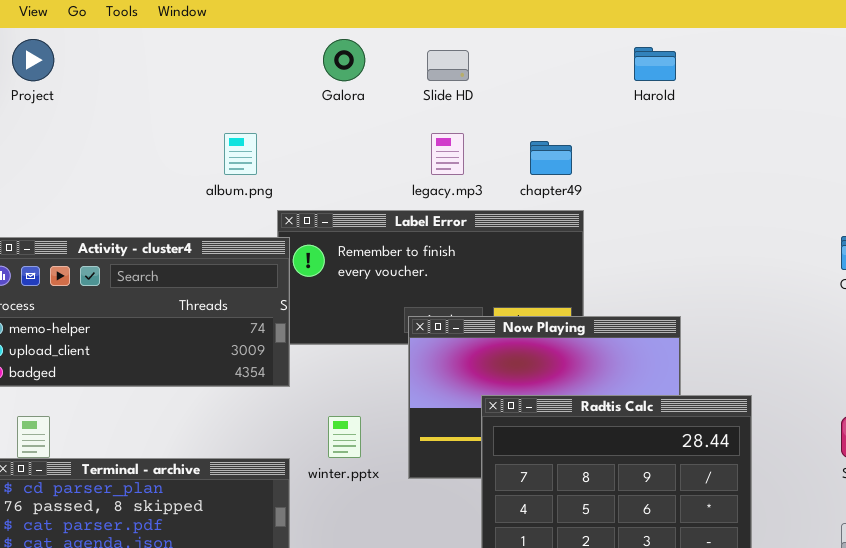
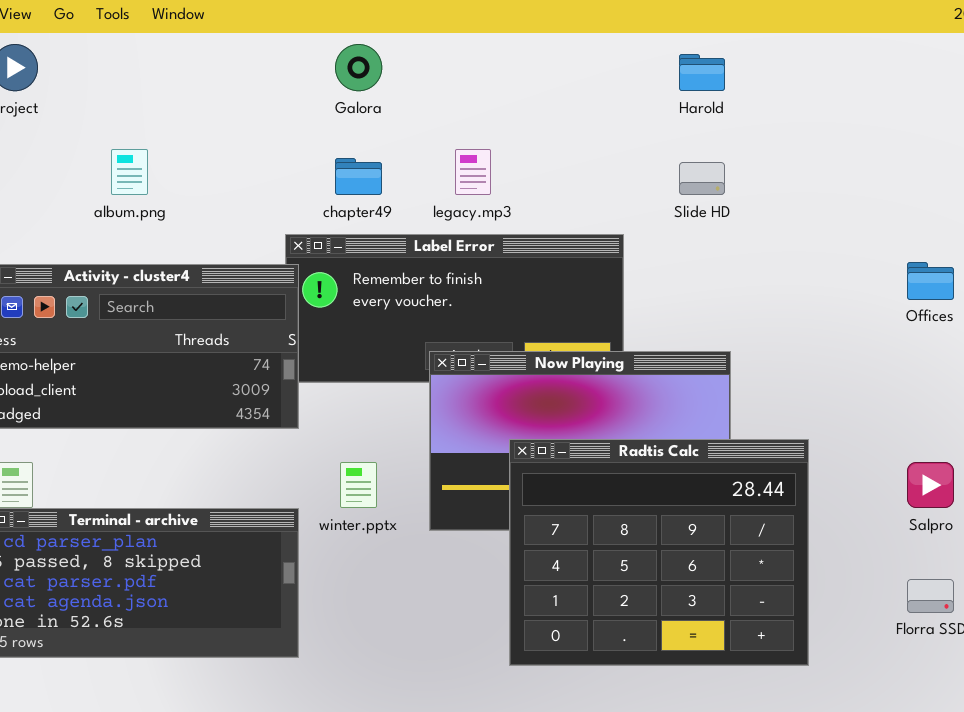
Slide HD: [427,50,469,81] -> [679,162,725,195], moved
album.png: [224,133,257,175] -> [111,149,148,195], moved
chapter49: [530,141,572,175] -> [335,158,382,195], moved

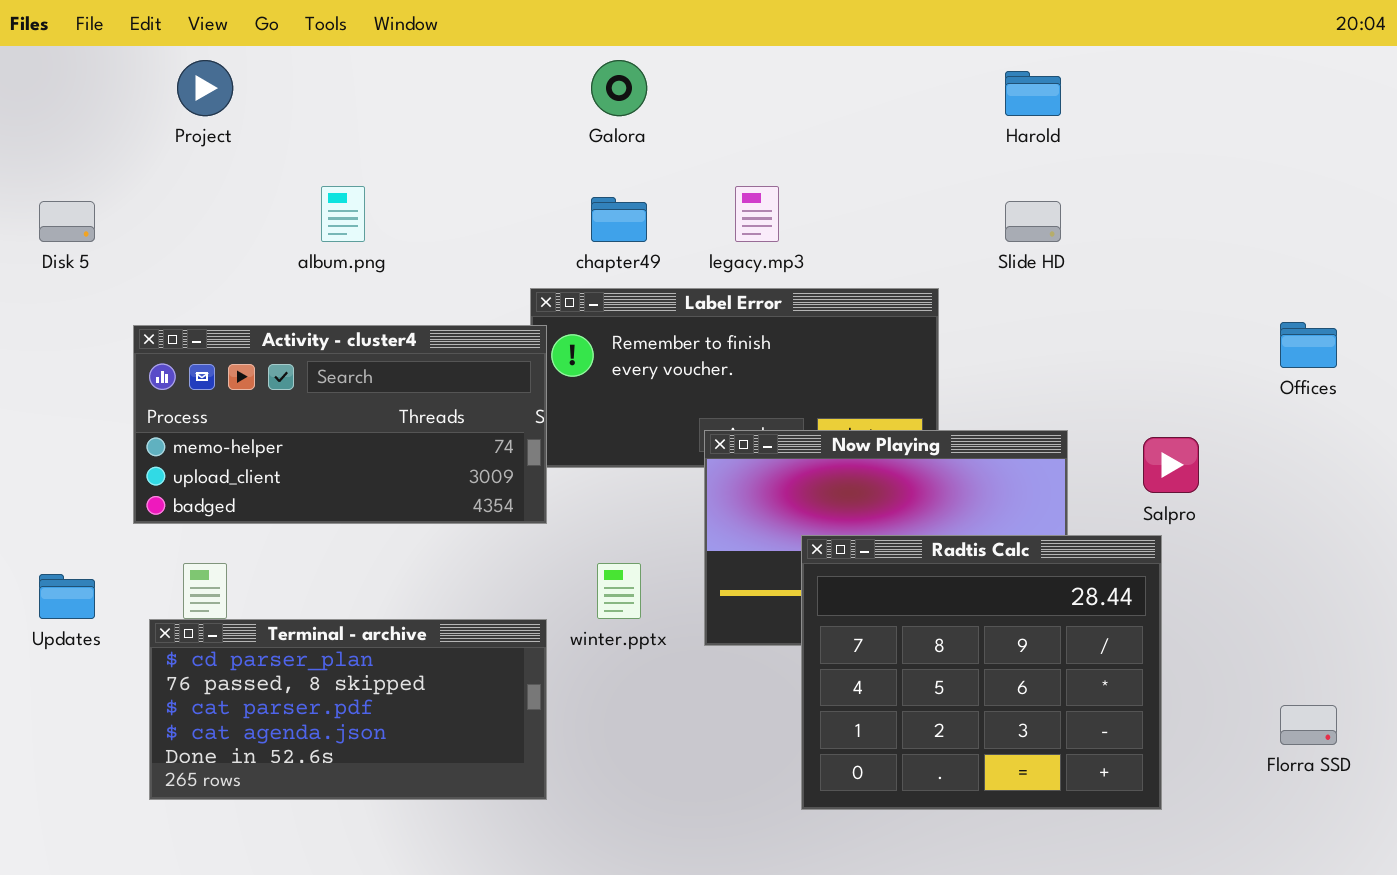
Salpro: [907,462,954,508] -> [1143,437,1199,493], moved

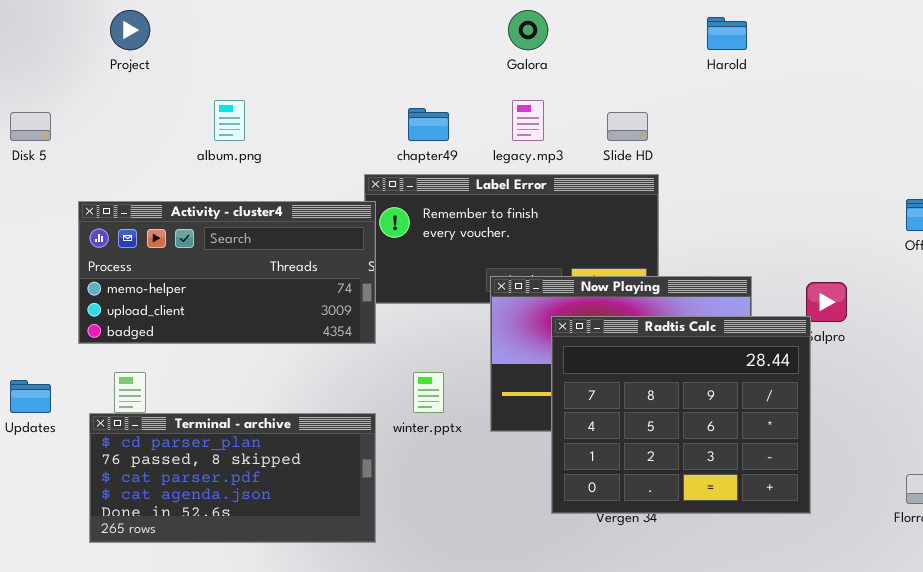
Galora: [591,60,647,116] -> [508,10,548,50], moved
Slide HD: [1005,201,1061,242] -> [607,112,648,141], moved
Radtis Calc: [801,535,1162,810] -> [551,316,811,514], moved

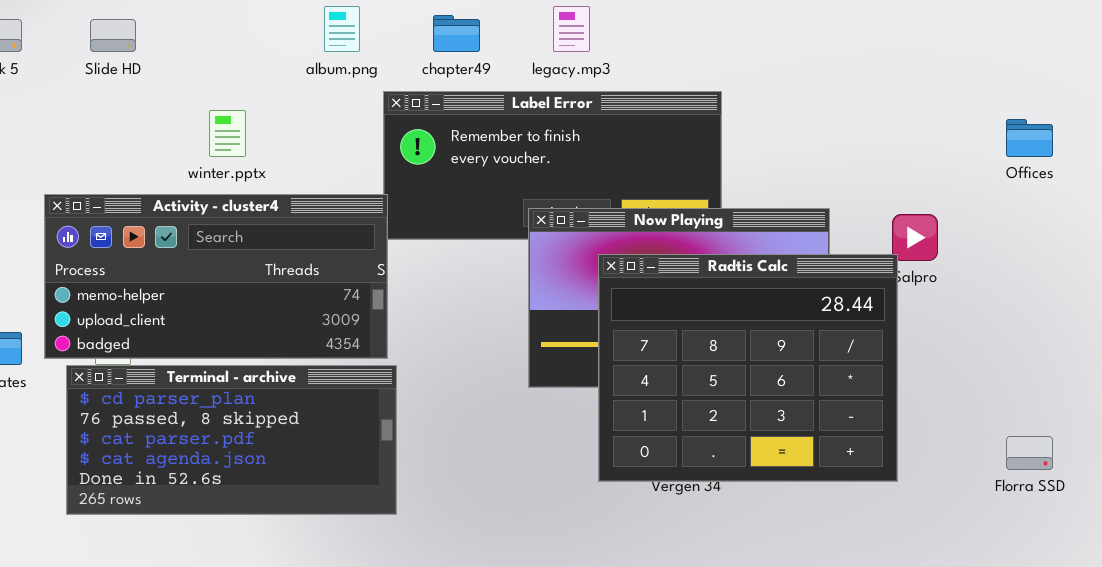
album.png: [214,100,245,141] -> [324,6,360,52], moved
Slide HD: [607,112,648,141] -> [90,19,136,52], moved
Activity - cluster4: [78,201,376,344] -> [44,194,388,359], moved
winter.pptx: [413,372,444,413] -> [209,110,246,157], moved

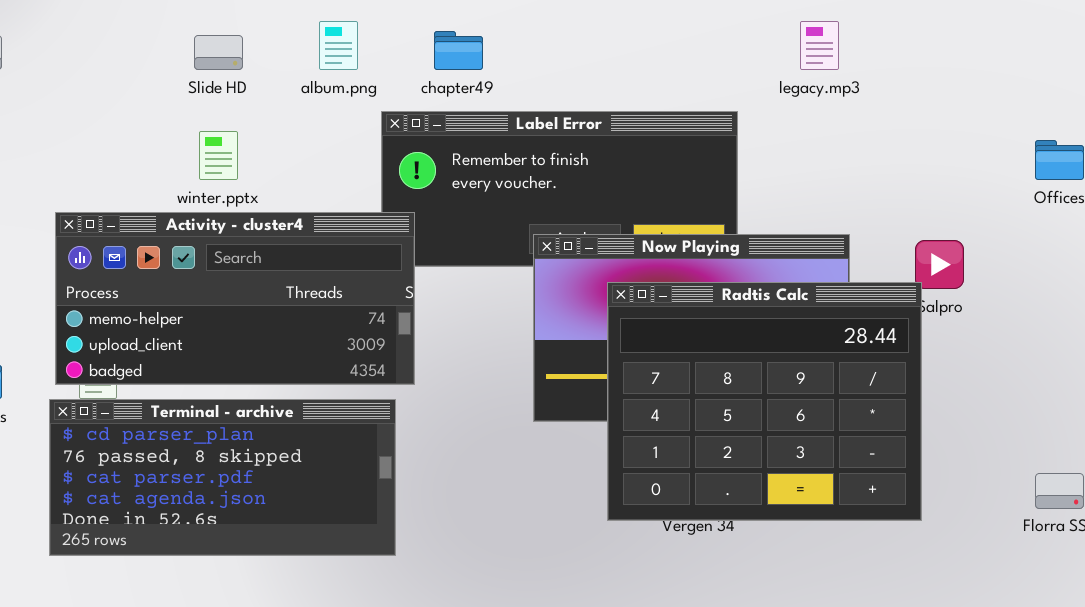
legacy.mp3: [553,6,590,52] -> [800,21,839,70], moved
Slide HD: [90,19,136,52] -> [194,35,243,70], moved
Activity - cluster4: [44,194,388,359] -> [55,212,415,385], moved

